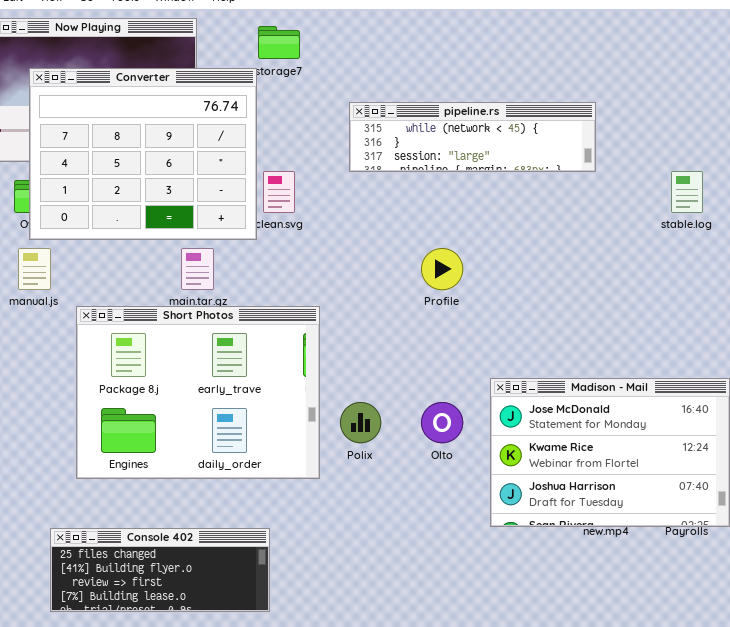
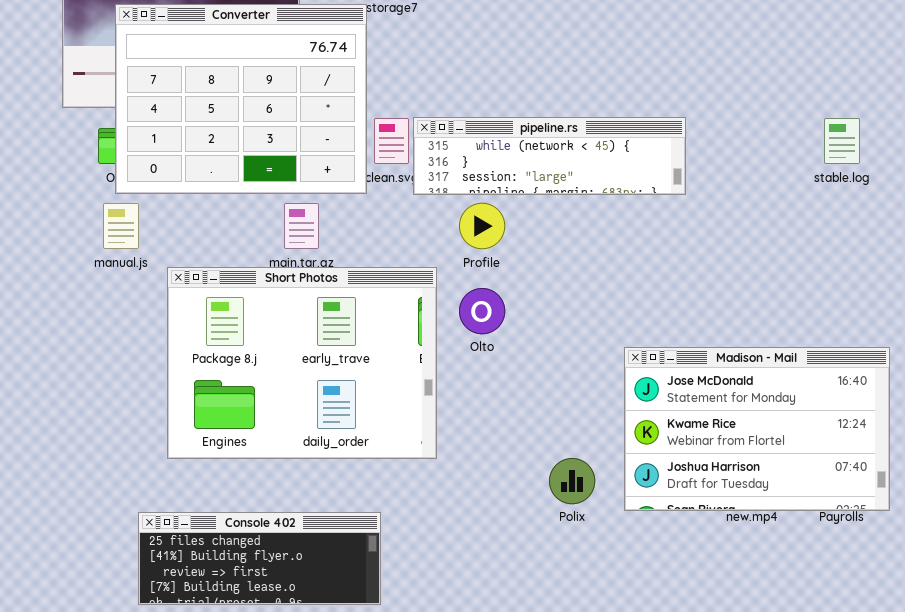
pipeline.rs: [349,102,596,172] -> [413,117,686,195], moved
Profile: [421,248,463,290] -> [459,203,505,249], moved
Polix: [340,402,381,443] -> [549,458,595,504], moved
Olto: [421,402,463,443] -> [459,288,505,334], moved

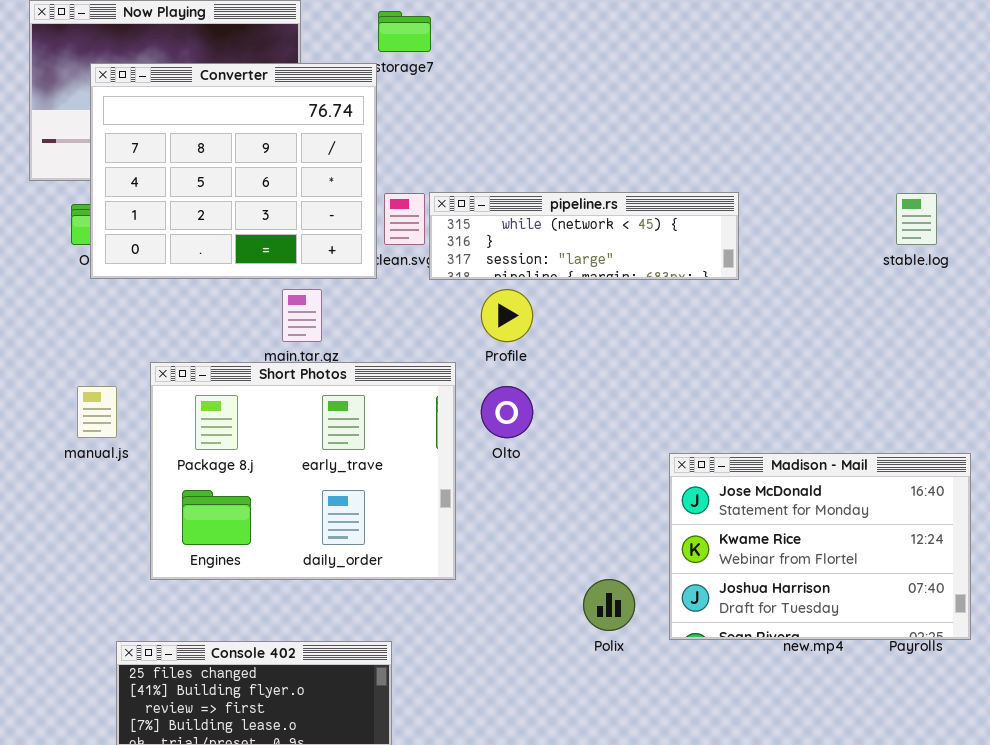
manual.js: [103,203,139,249] -> [77,386,117,438], moved

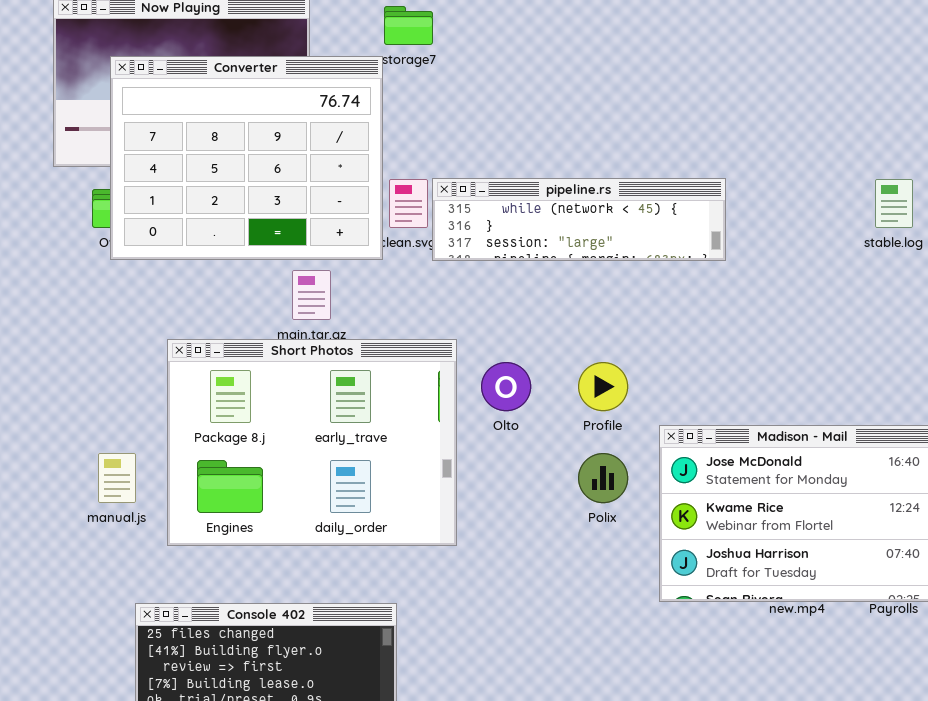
Profile: [481,289,533,342] -> [578,362,628,411], moved
manual.js: [77,386,117,438] -> [98,453,136,503], moved
Polix: [583,579,635,631] -> [578,453,628,503], moved

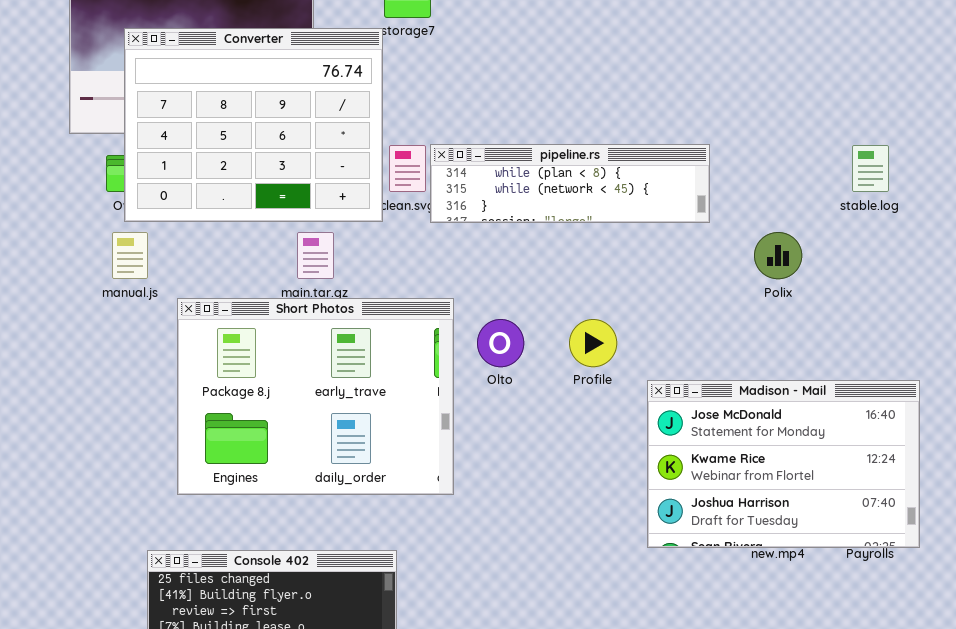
pipeline.rs: [432,178,726,261] -> [430,144,710,223], scrolled up 1 row
manual.js: [98,453,136,503] -> [112,232,148,279], moved
Polix: [578,453,628,503] -> [754,232,802,279], moved

